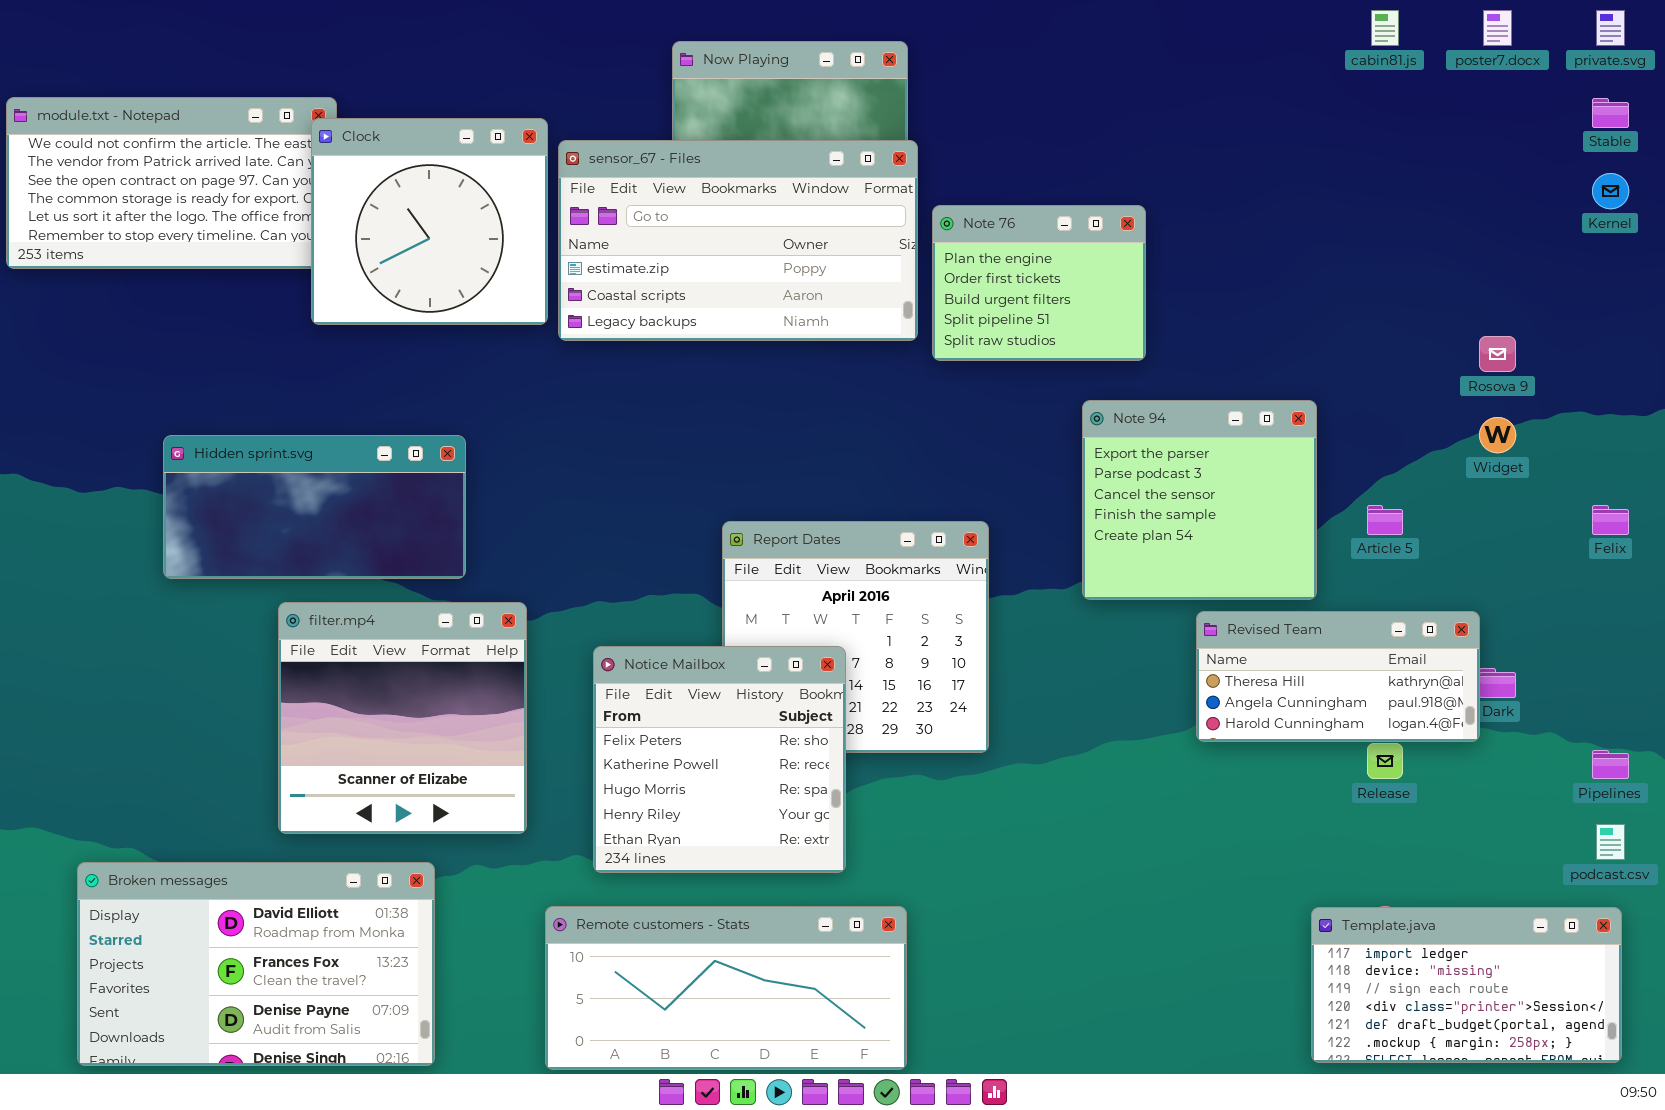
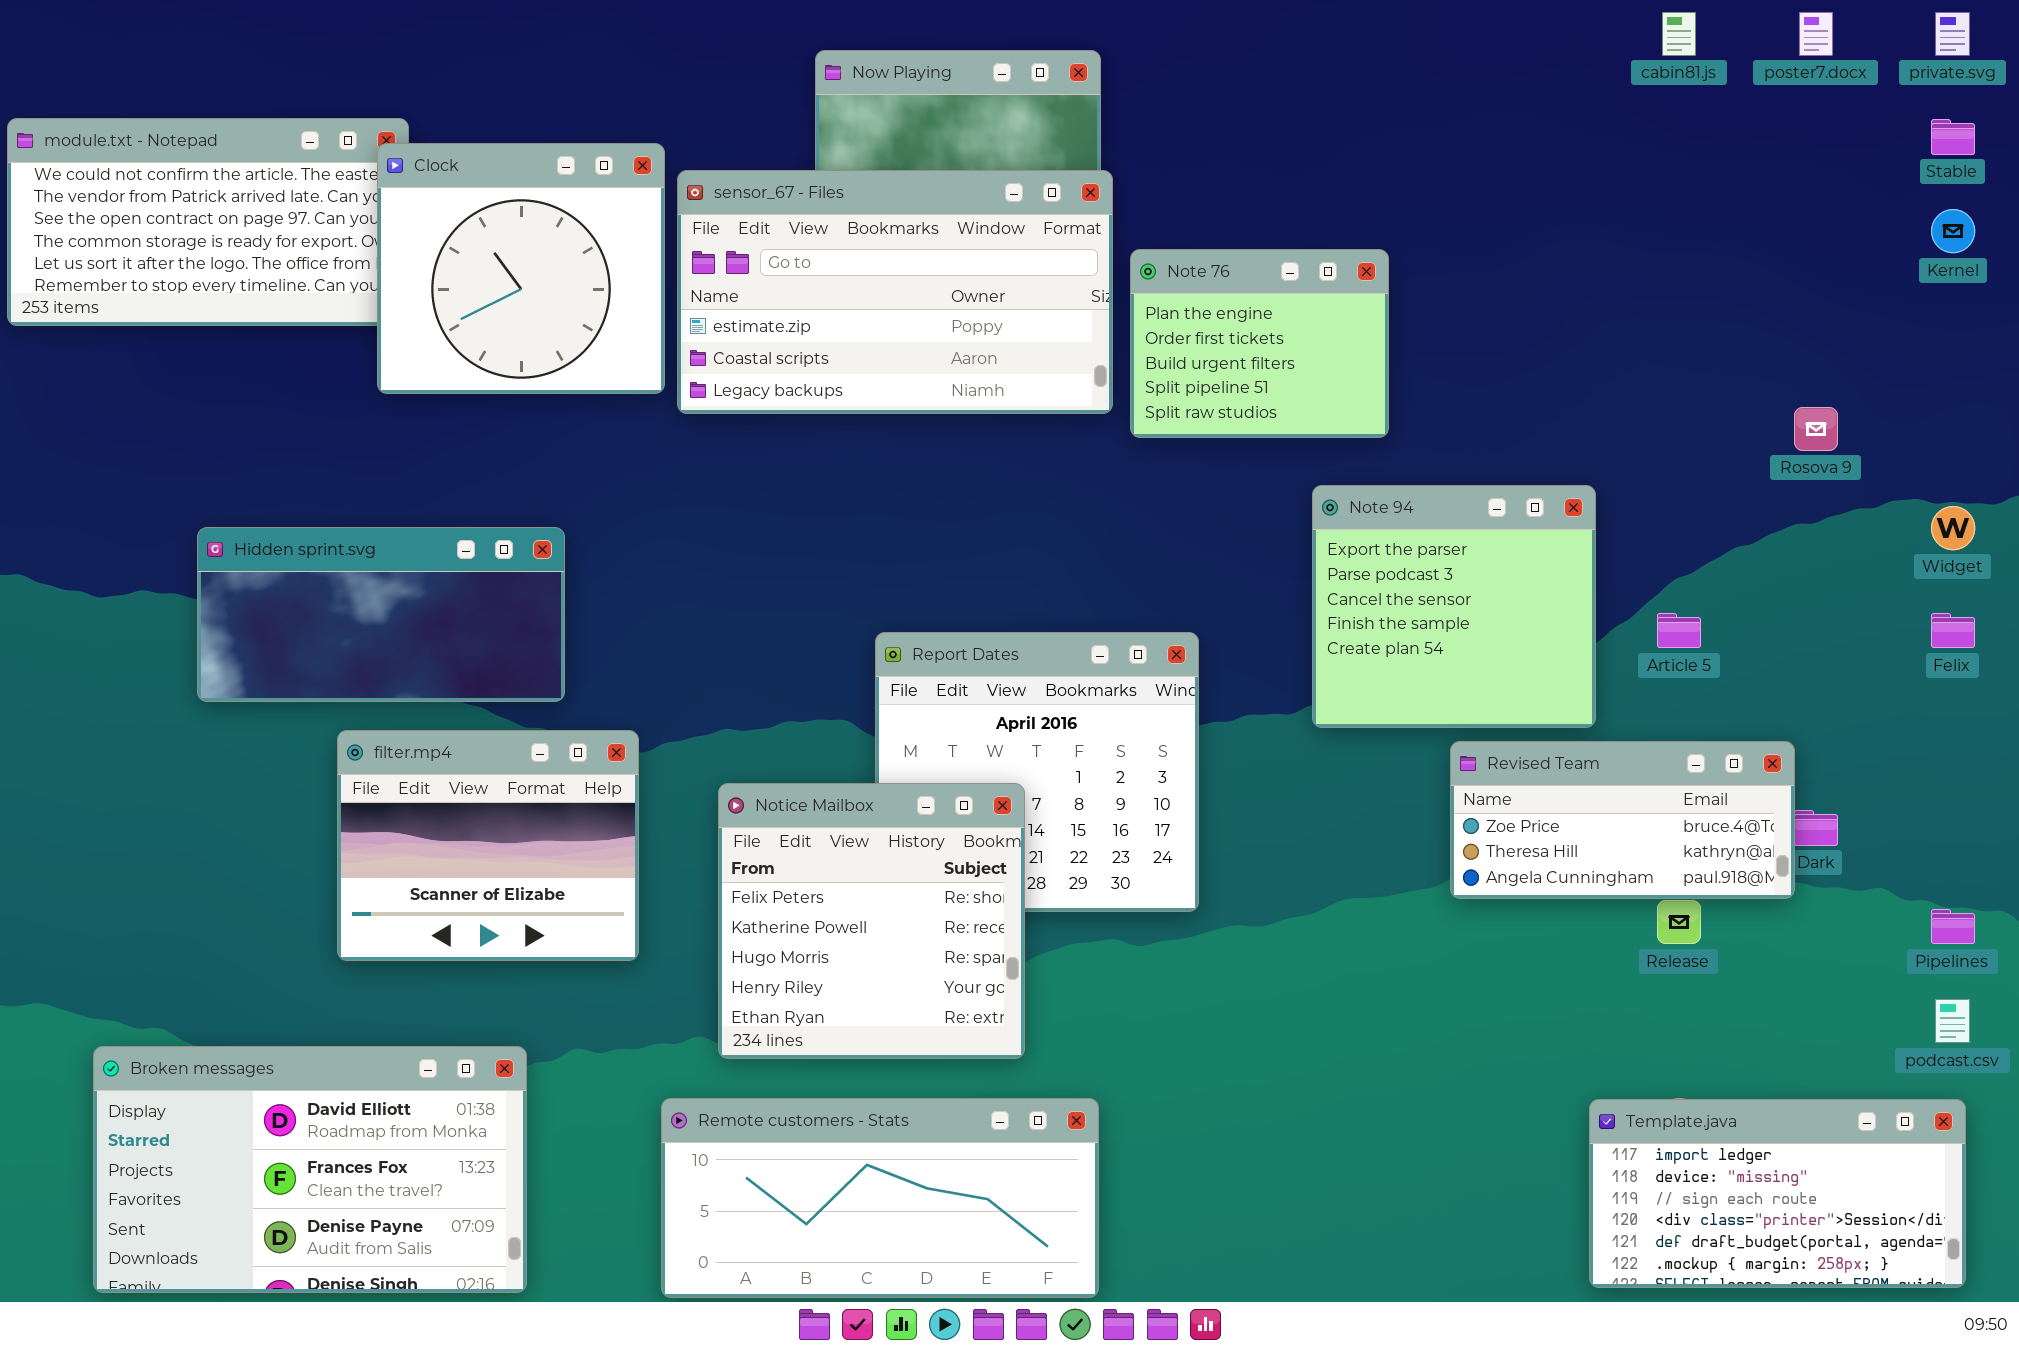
Widget: [1479,417,1516,453] -> [1931,506,1975,550], moved
filter.mp4: [278,602,527,834] -> [337,730,639,961], resized
Revised Team: [1196,611,1480,742] -> [1450,741,1795,899], scrolled up 1 row

